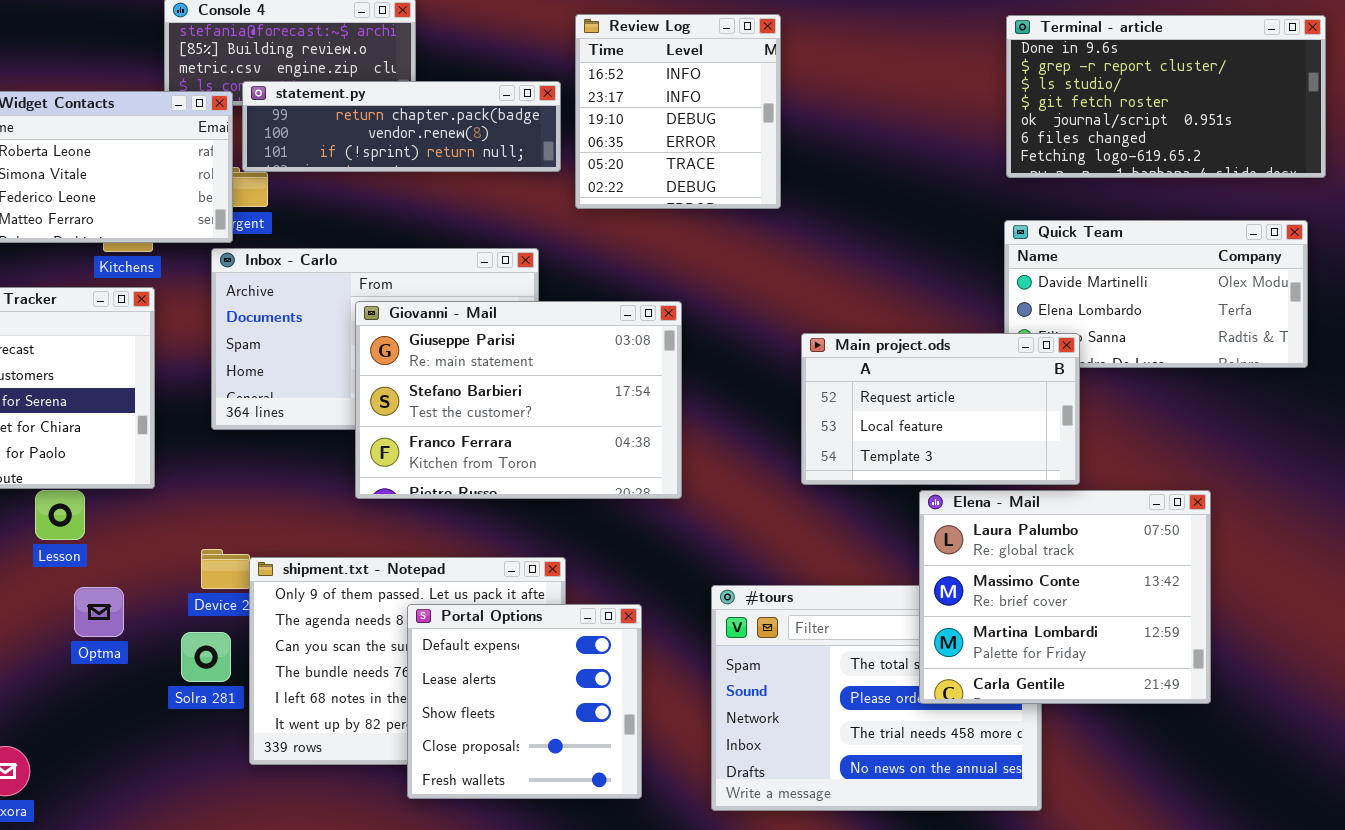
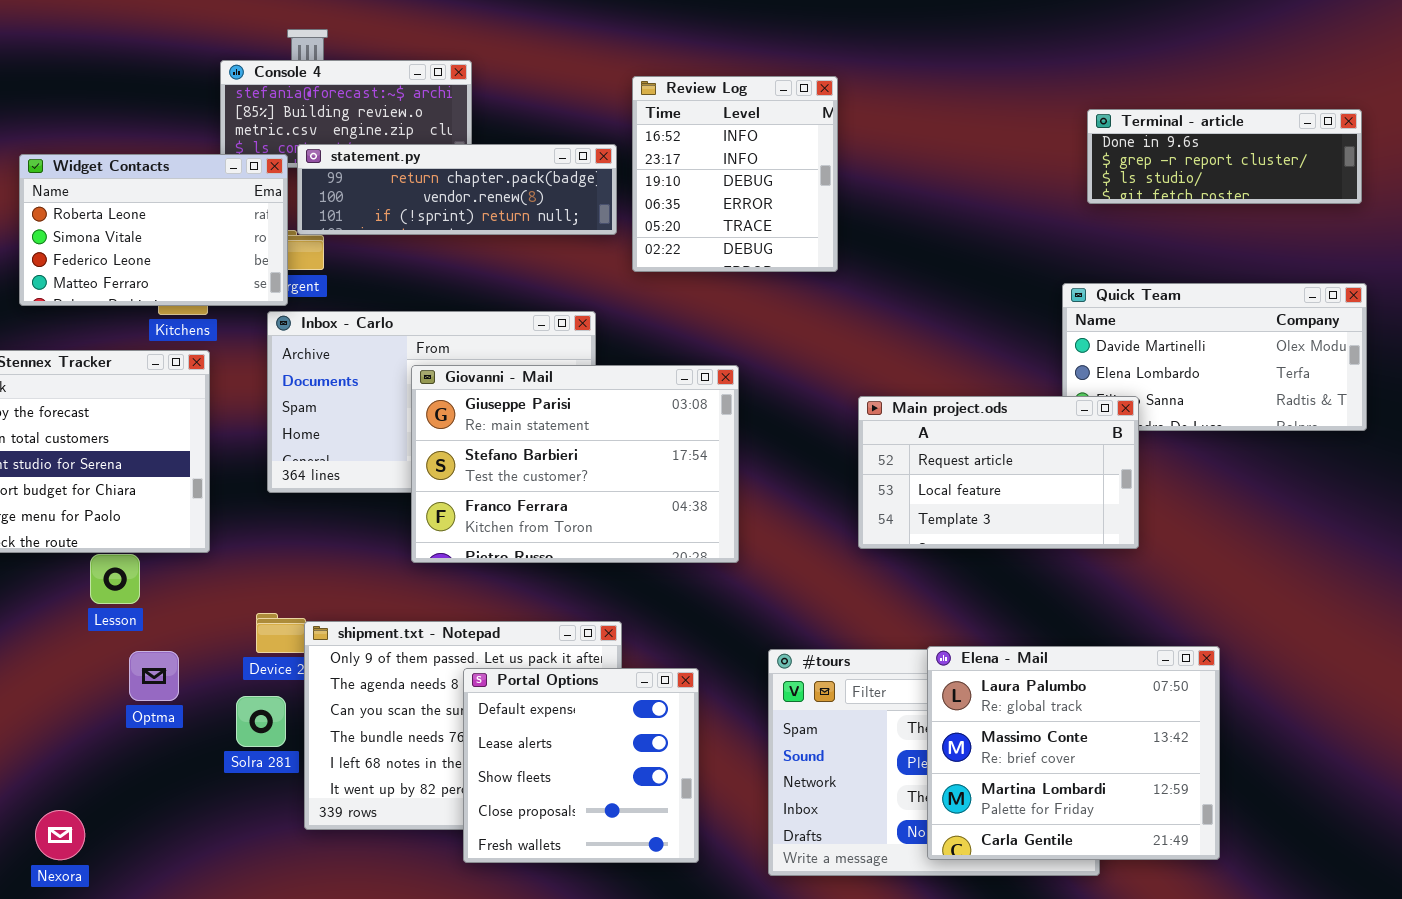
Terminal - article: [1006,15,1326,178] -> [1087,109,1362,204], moved, resized
Elena - Mail: [919,490,1211,704] -> [927,646,1220,860], moved

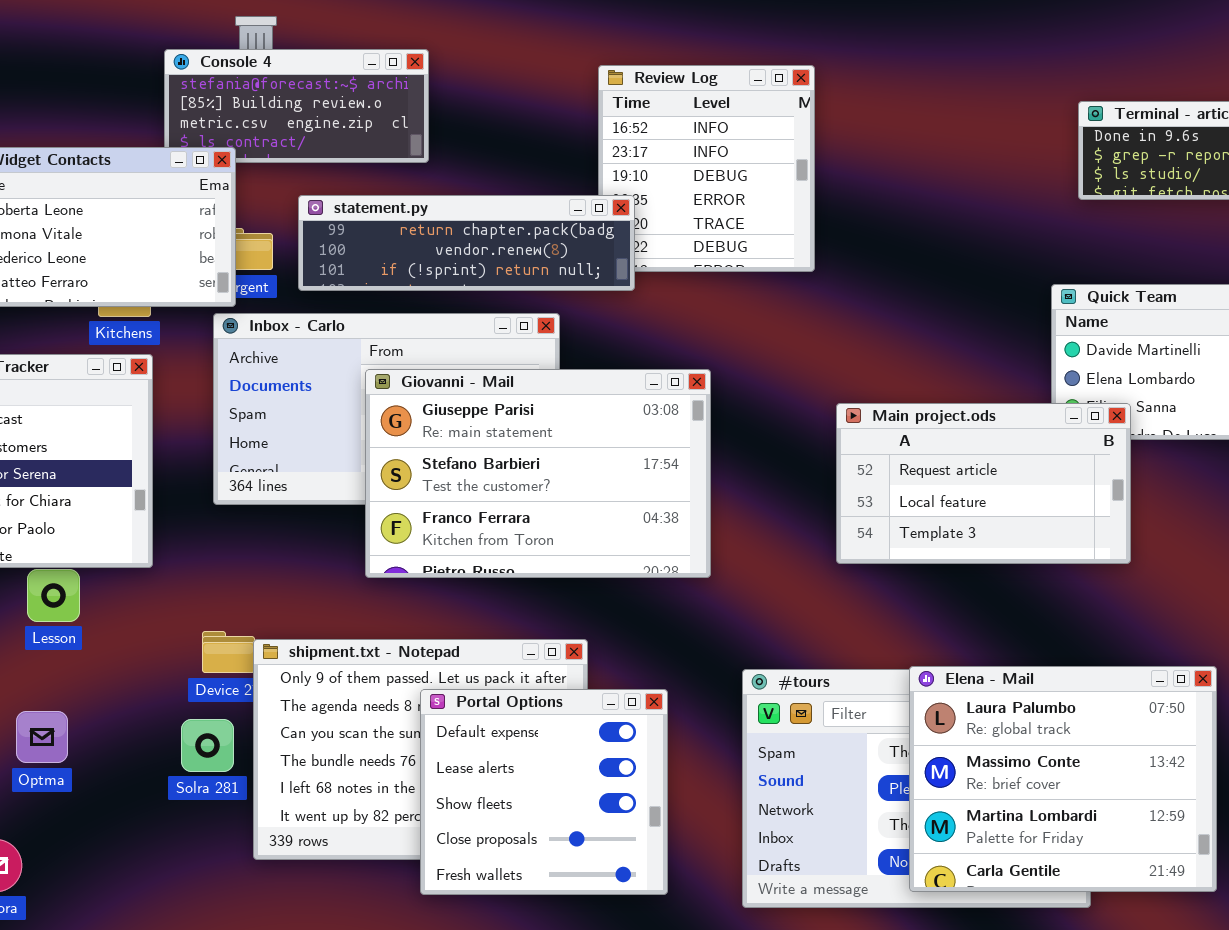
statement.py: [297,144,617,235] -> [298,195,635,291], moved
Optma: [129,651,179,701] -> [16,711,68,763], moved

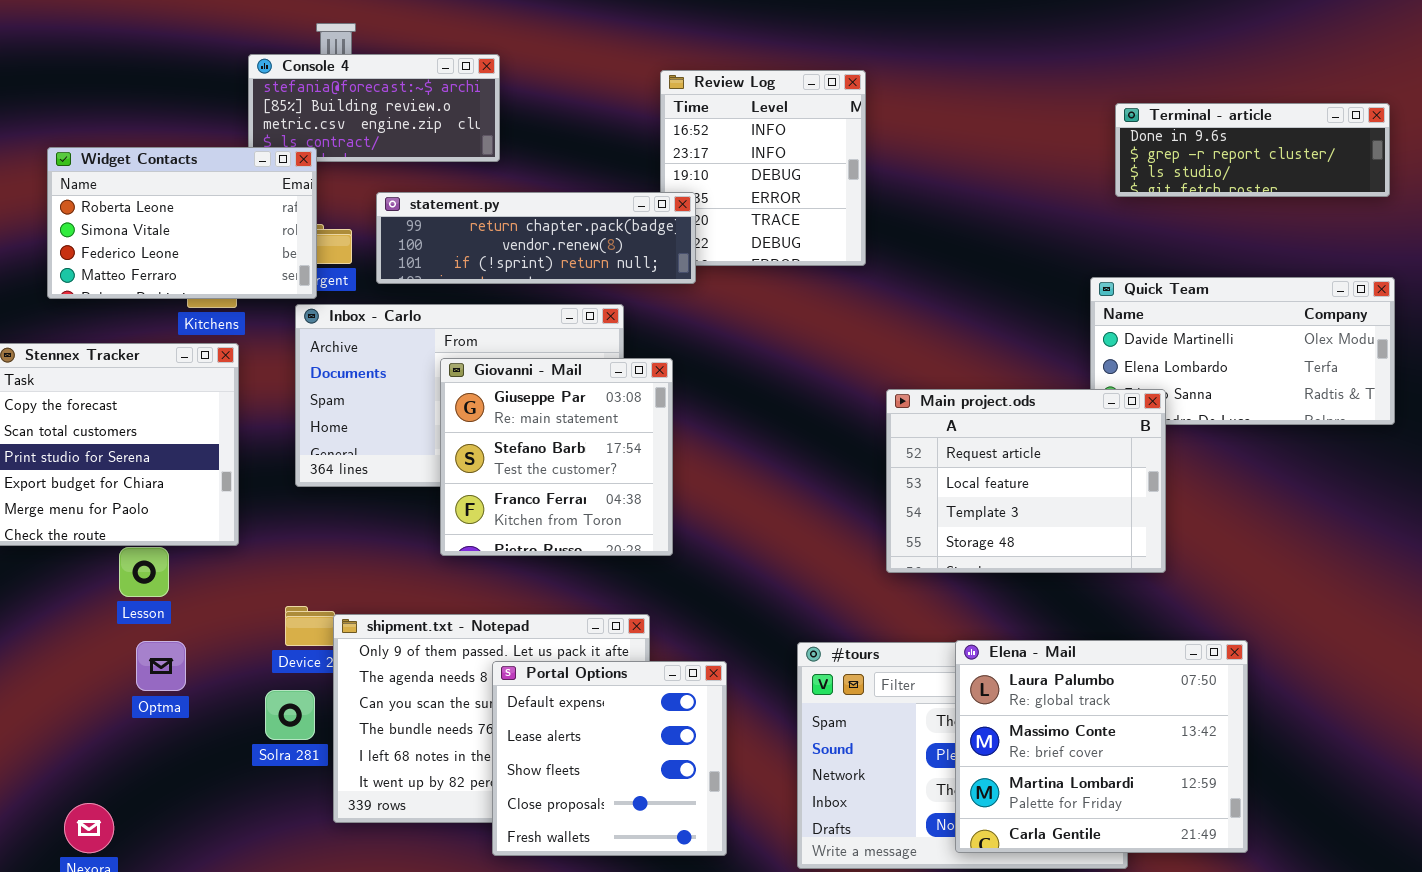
Giovanni - Mail: [365,369,711,578] -> [440,358,673,556], resized
Main project.ods: [836,403,1131,564] -> [886,389,1166,573], resized
Optma: [16,711,68,763] -> [136,641,186,691], moved

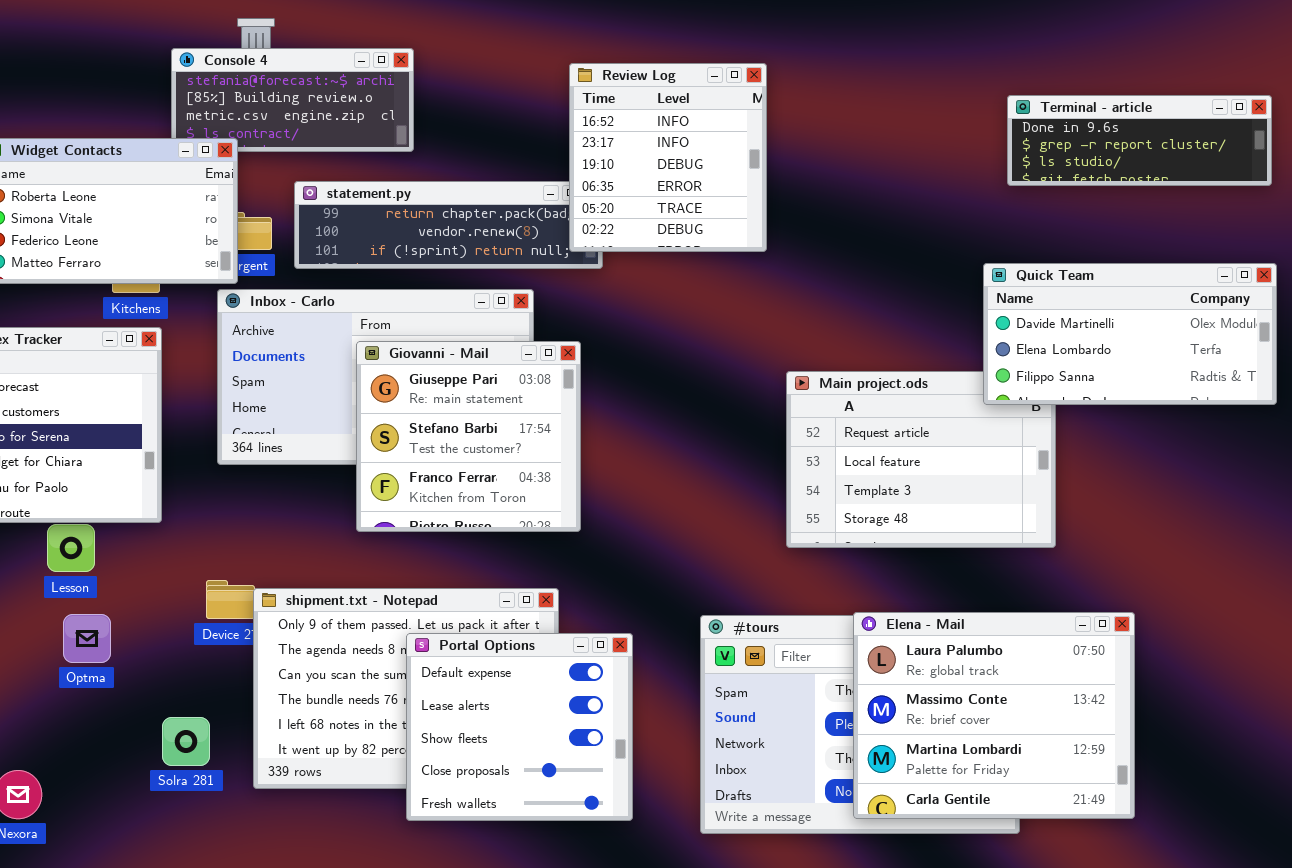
Review Log: [660,70,866,266] -> [569,63,767,252], raised
Quick Team: [1090,277,1395,425] -> [983,263,1277,405], raised
Solra 281: [265,690,315,740] -> [162,717,210,766], moved

